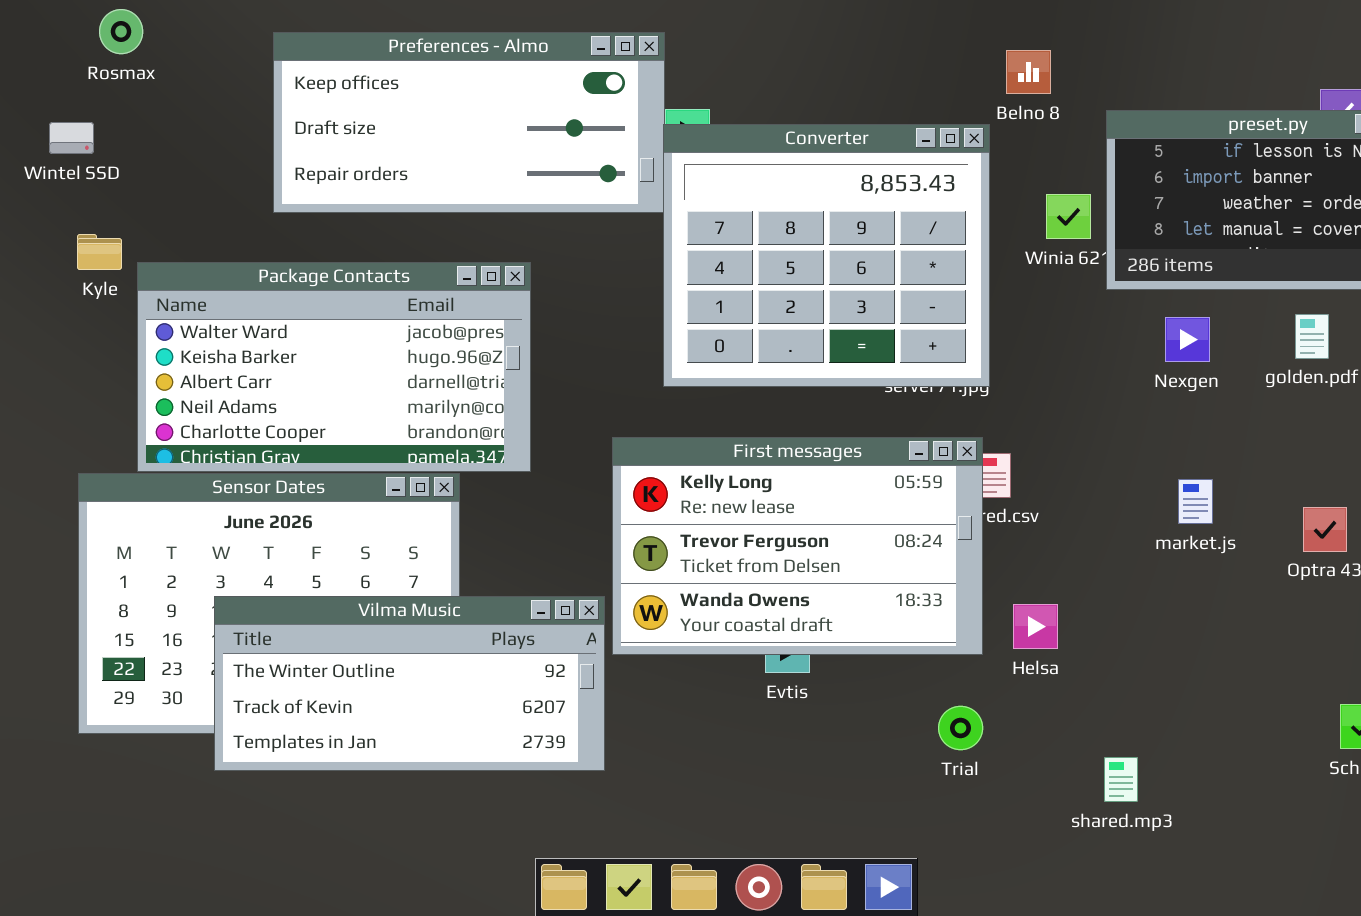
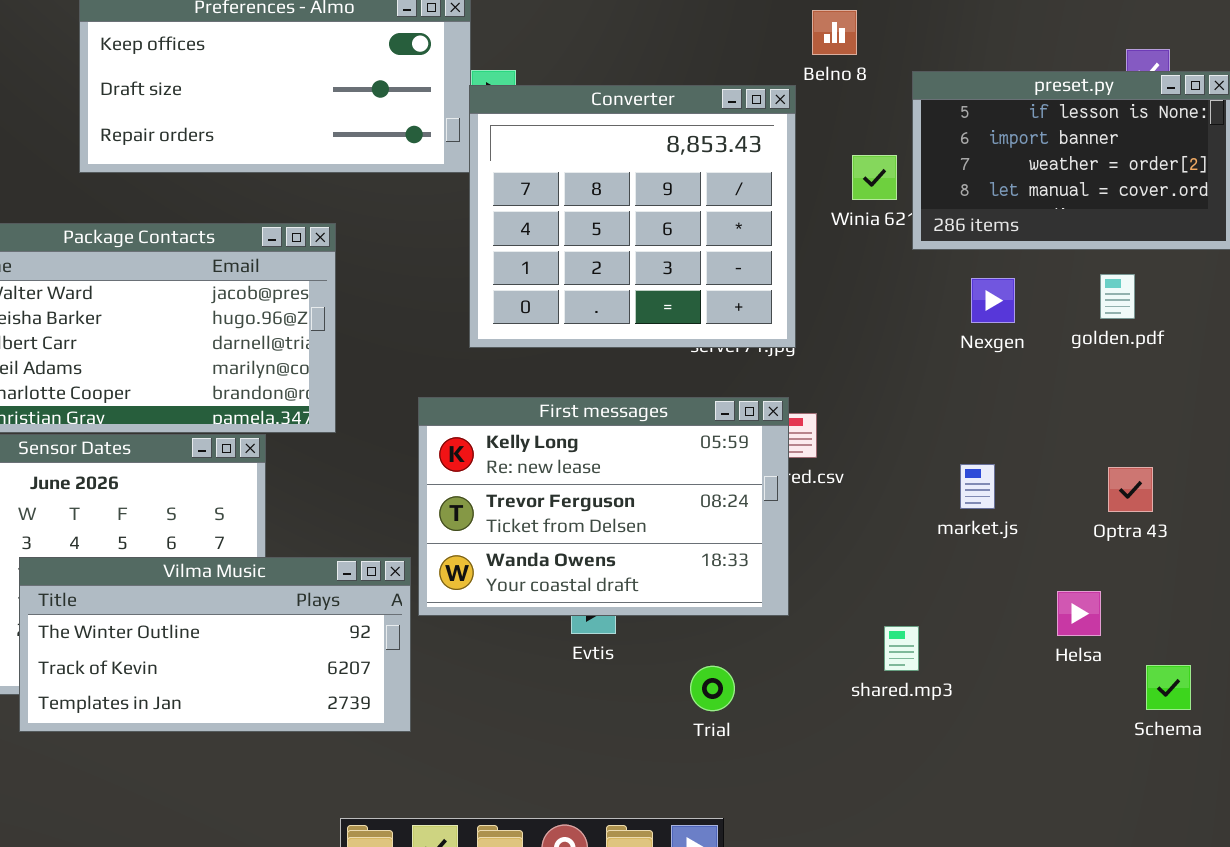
market.js: [1178,479,1213,524] -> [960,464,995,509], moved
Helsa: [1013,604,1058,649] -> [1057,591,1101,636], moved
Trial: [938,706,983,750] -> [690,666,735,711], moved
shared.mp3: [1104,757,1138,802] -> [884,626,919,671], moved

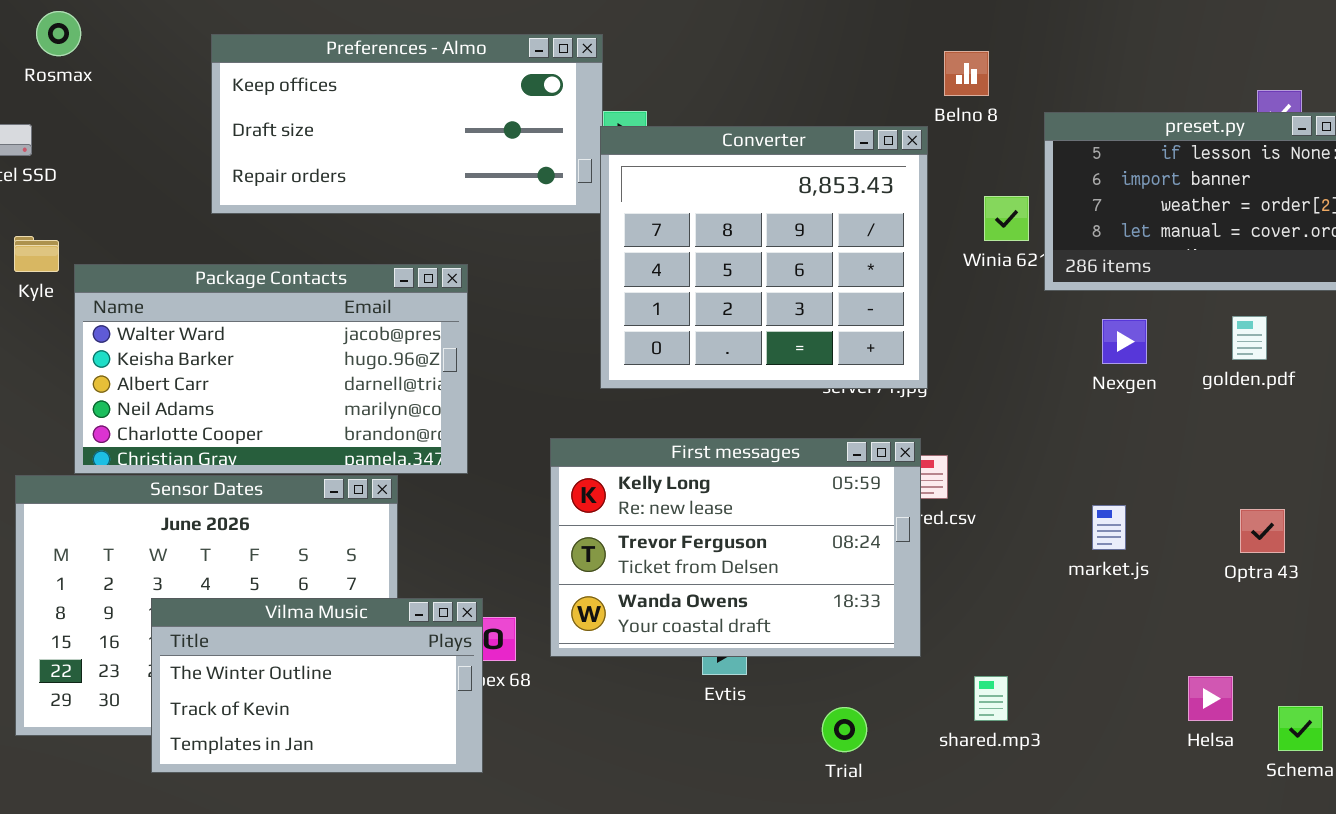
Vilma Music: [19,557,411,732] -> [151,598,483,773], resized
Helsa: [1057,591,1101,636] -> [1188,676,1233,721], moved
shared.mp3: [884,626,919,671] -> [974,676,1008,721], moved

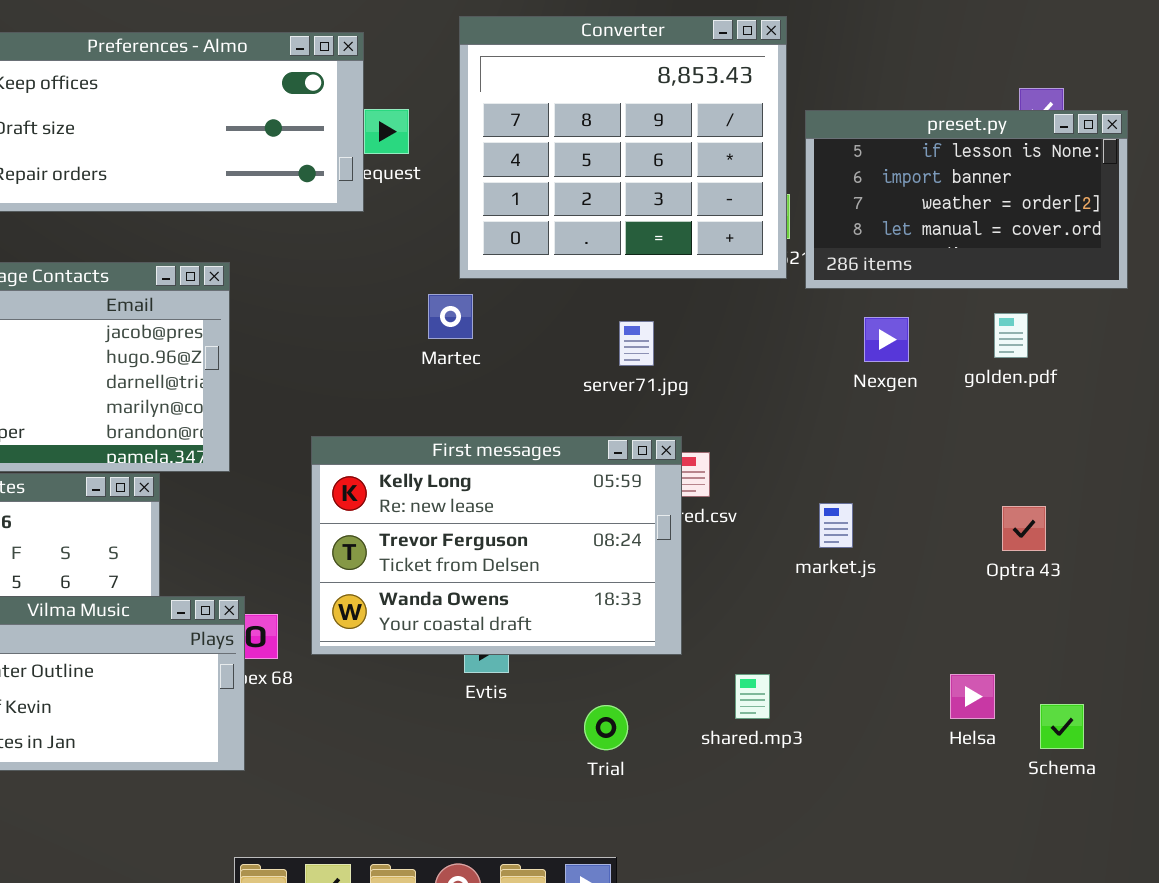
Converter: [600,126,928,389] -> [459,16,787,279], moved
market.js: [1092,505,1126,550] -> [819,503,853,548], moved

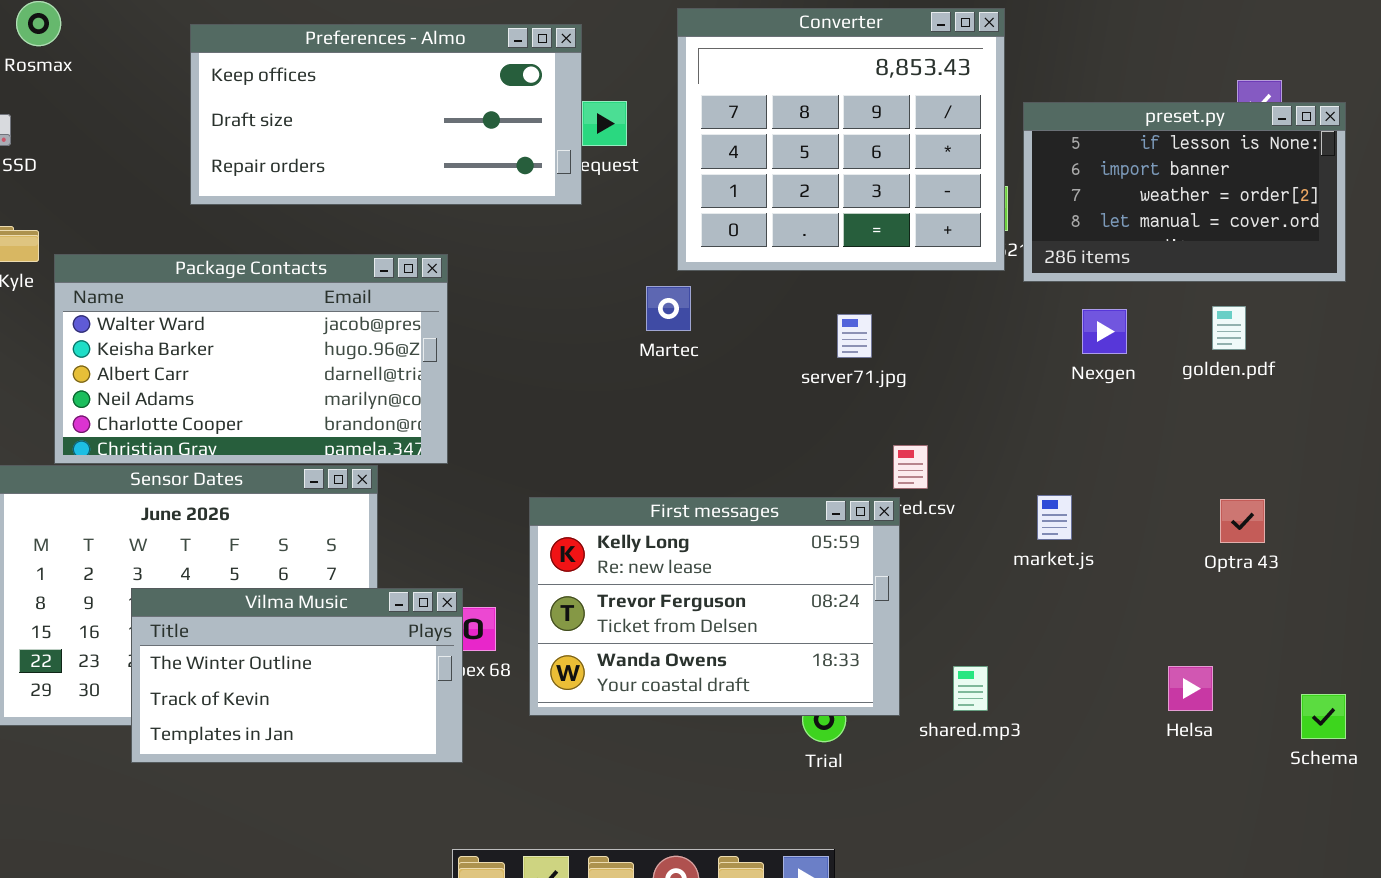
First messages: [311,436,682,655] -> [529,497,900,716], moved
Schema: [1040,704,1084,749] -> [1301,694,1346,739], moved

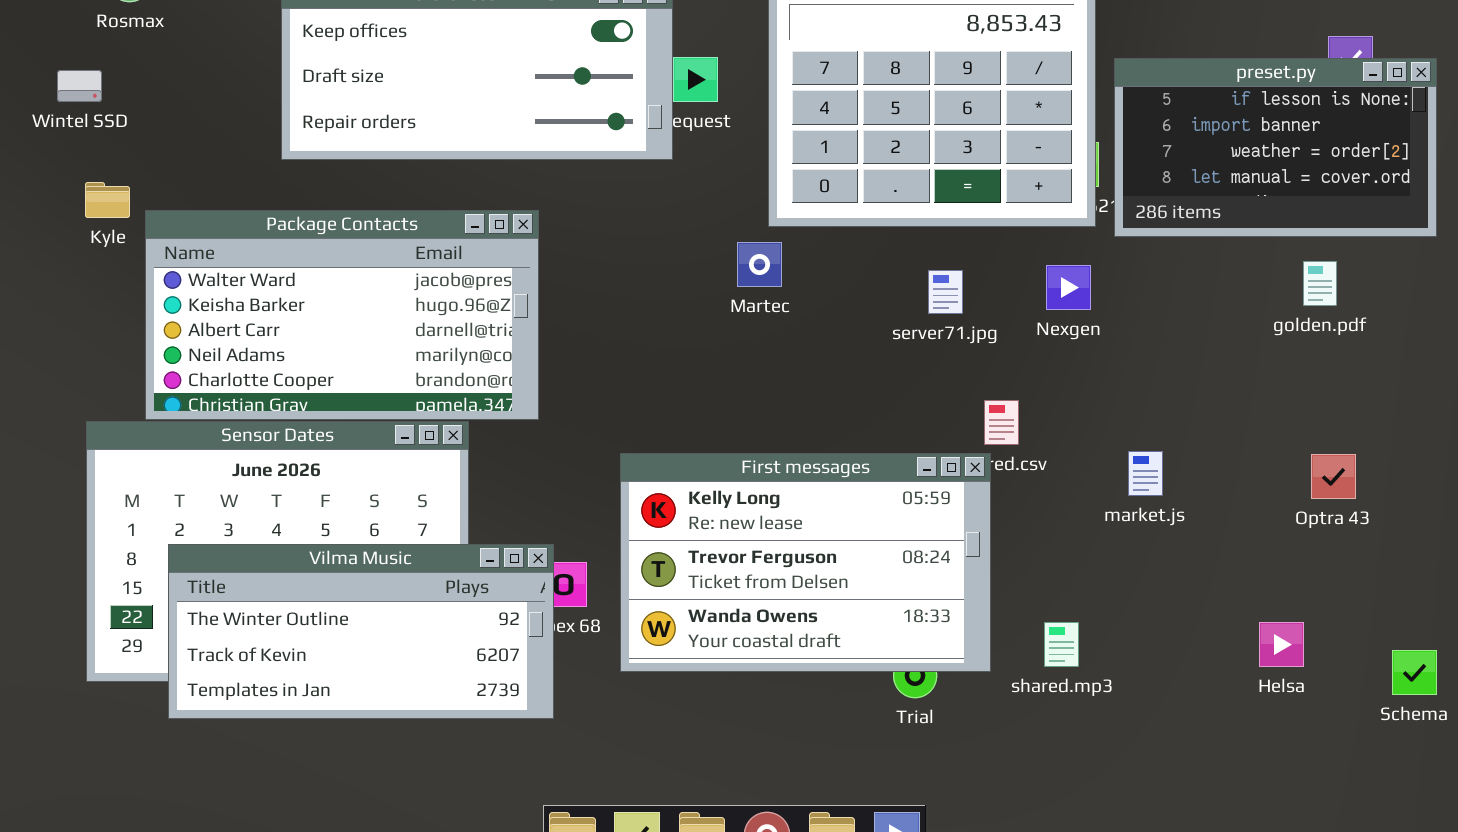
Nexgen: [1082,309,1127,354] -> [1046,265,1091,310], moved
Vilma Music: [131,588,463,763] -> [168,544,554,719], resized

